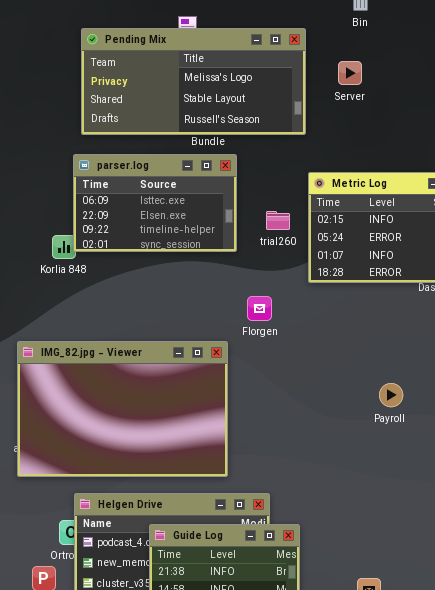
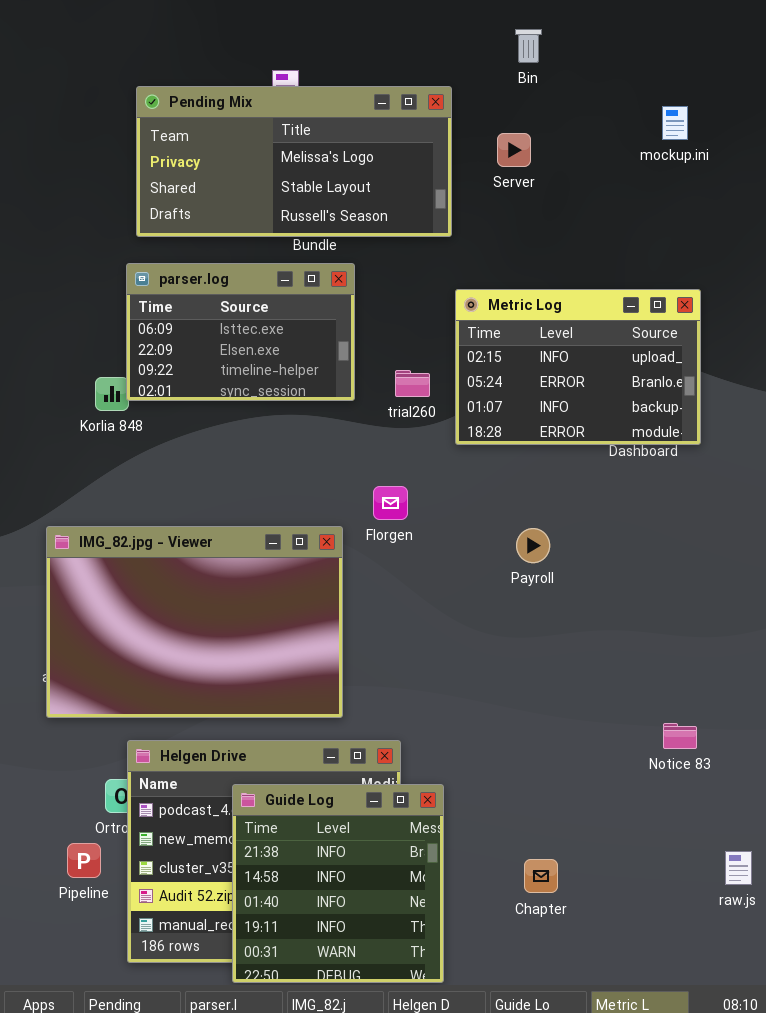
trial260: [266,211,290,230] -> [395,370,430,397], moved
Florgen: [247,296,272,321] -> [373,486,408,520], moved
Payroll: [379,383,403,407] -> [516,528,550,563], moved

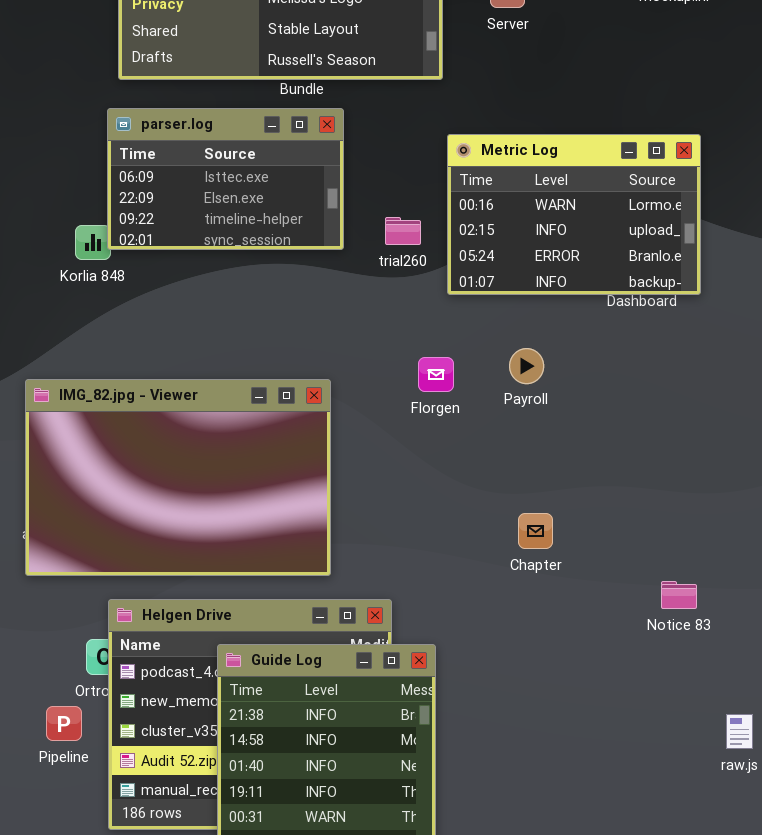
Metric Log: [455,289,701,445] -> [447,134,701,295], scrolled up 1 row
Florgen: [373,486,408,520] -> [418,357,454,392], moved
Payroll: [516,528,550,563] -> [509,348,544,384], moved
Chapter: [524,859,558,893] -> [518,513,553,549], moved

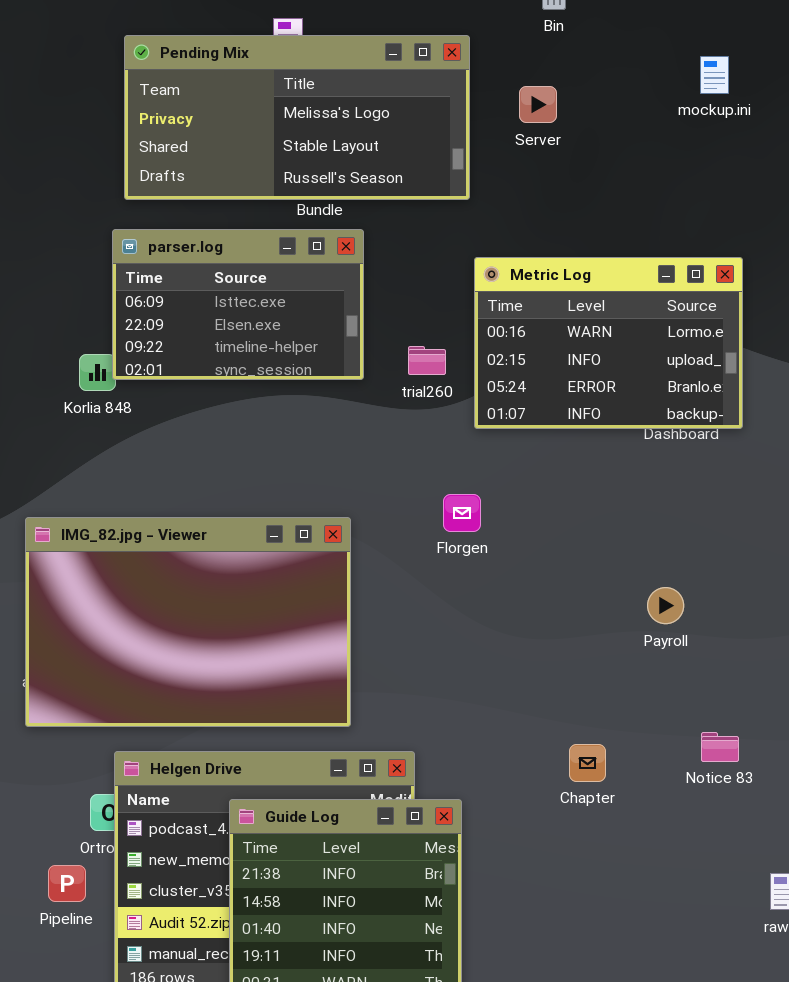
Payroll: [509,348,544,384] -> [647,587,684,624], moved
Chapter: [518,513,553,549] -> [569,744,606,782], moved

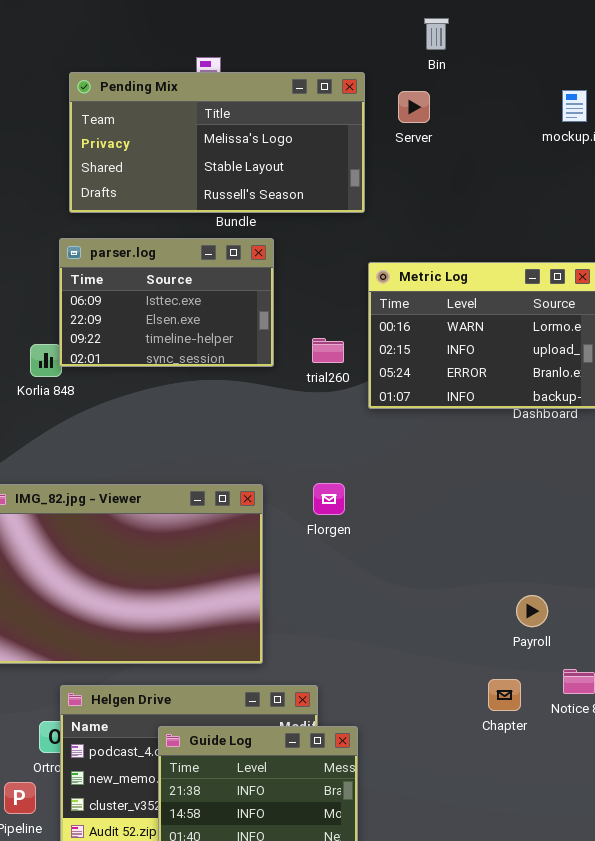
Server: [519,86,557,123] -> [398,91,430,123], moved
Florgen: [443,494,481,532] -> [313,483,345,515], moved
Payroll: [647,587,684,624] -> [516,595,548,627], moved
Chapter: [569,744,606,782] -> [488,679,521,711], moved

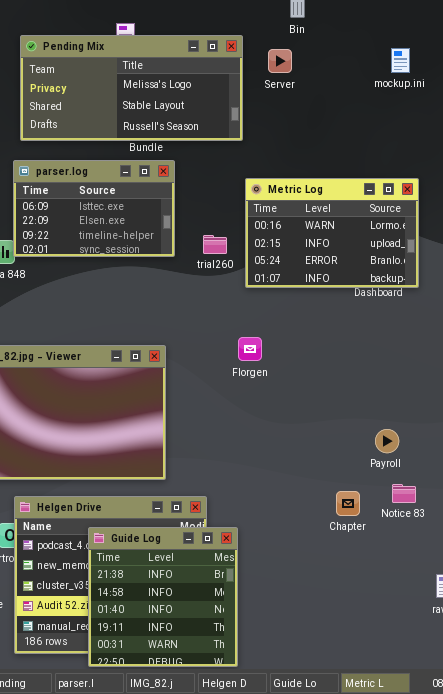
Florgen: [313,483,345,515] -> [238,337,262,361], moved
Payroll: [516,595,548,627] -> [375,429,399,453], moved

